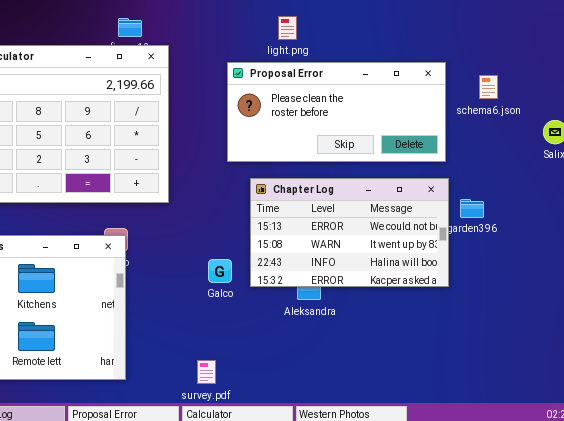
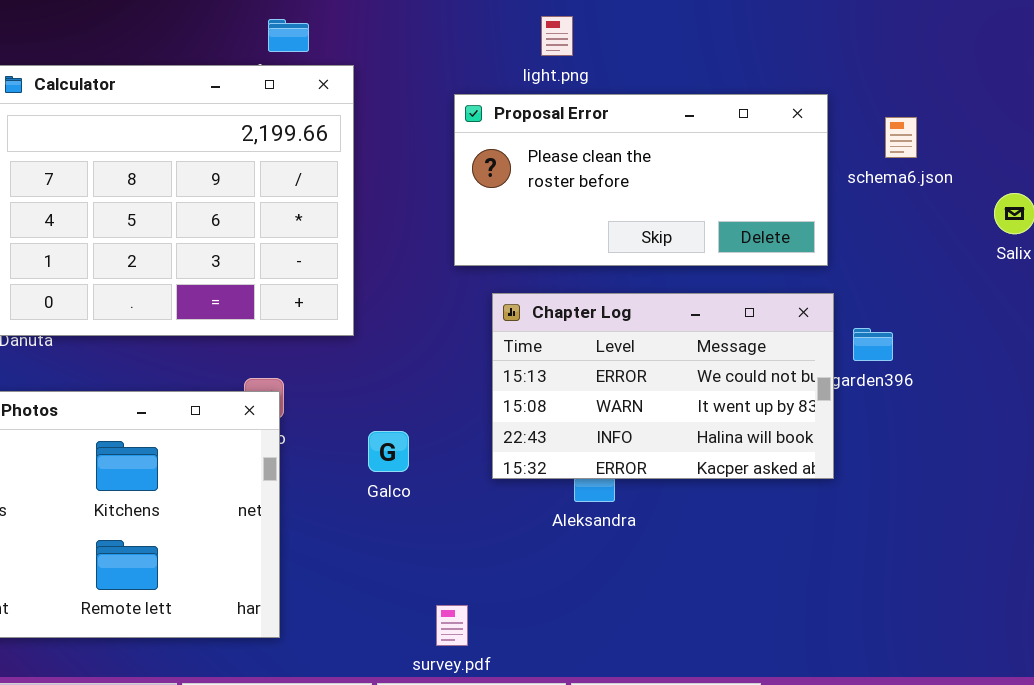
Galco: [208,259,232,283] -> [368,431,409,472], moved
survey.pdf: [197,360,216,384] -> [436,605,468,646], moved

